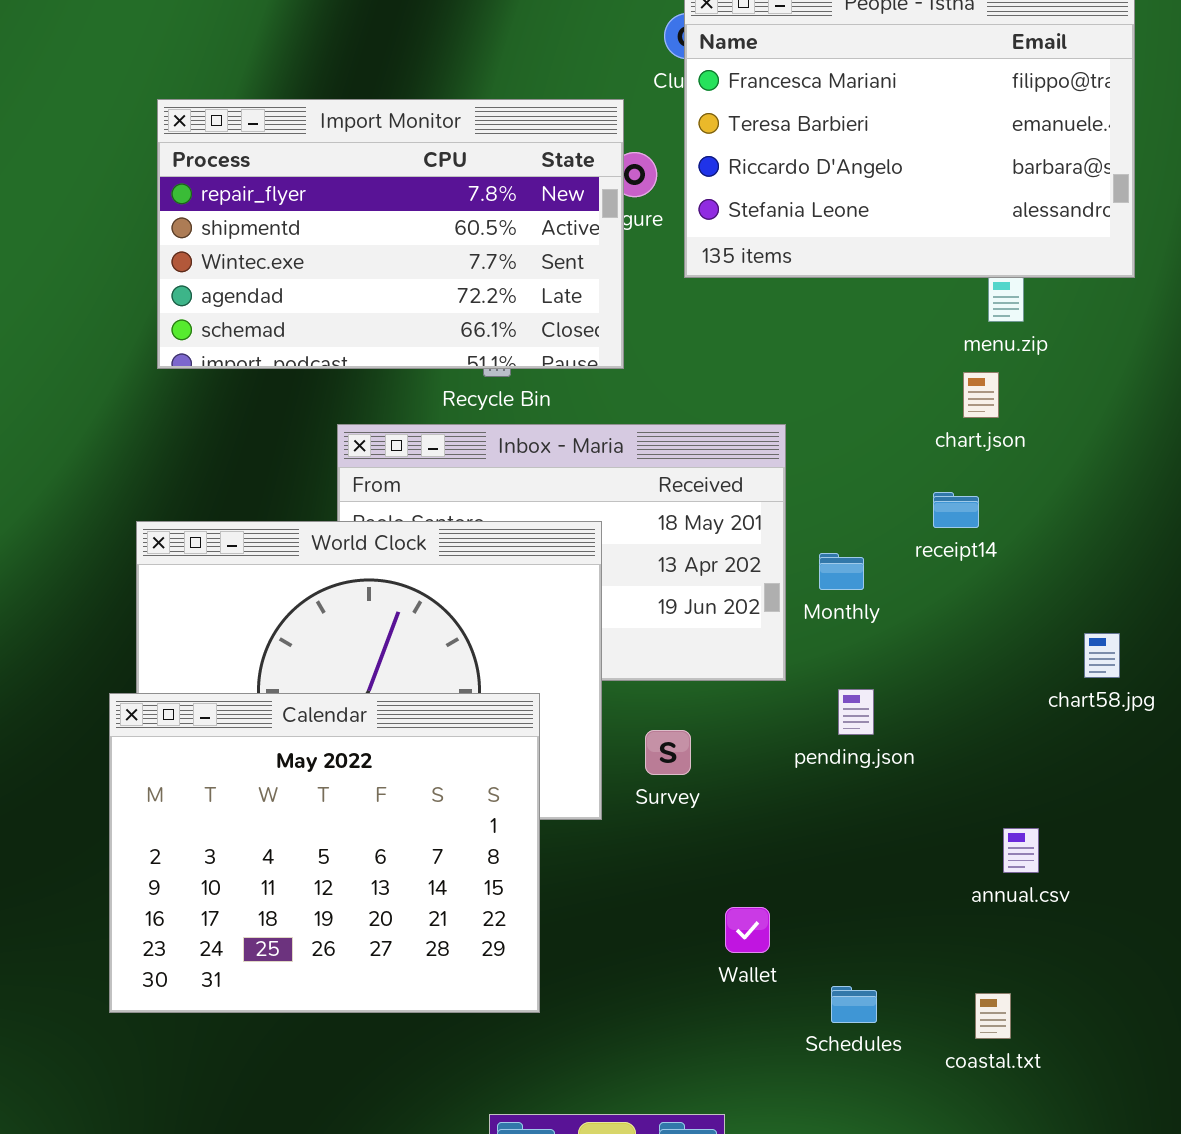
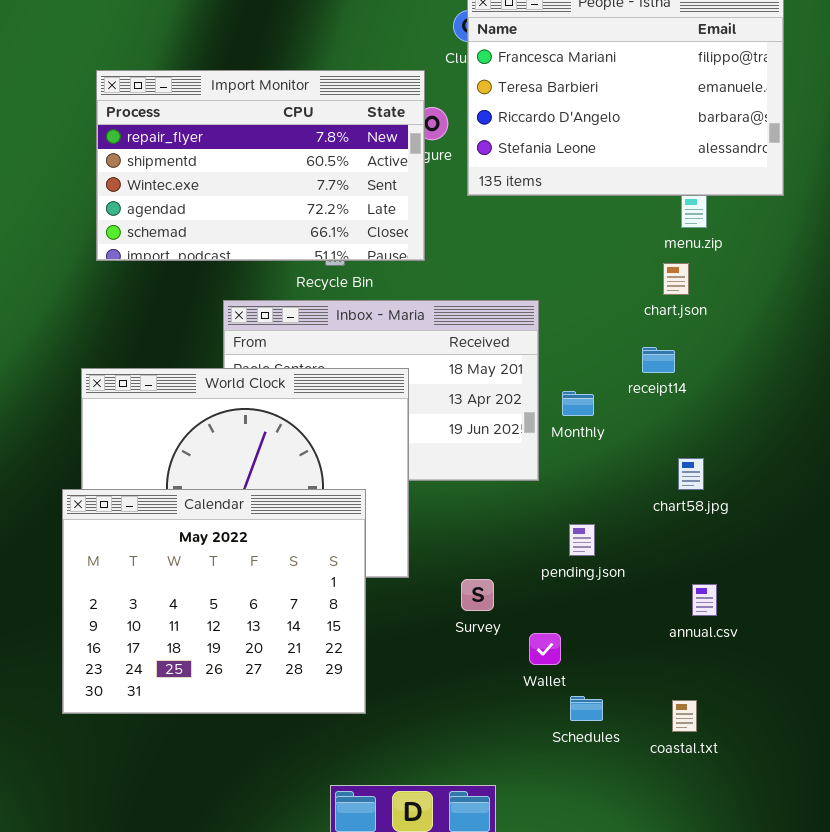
chart58.jpg: [1084,633,1120,678] -> [678,458,704,490], moved
pending.json: [838,689,874,735] -> [569,524,595,556], moved
Survey: [645,730,691,775] -> [461,579,494,611], moved
Wallet: [725,907,770,953] -> [529,633,561,665], moved

